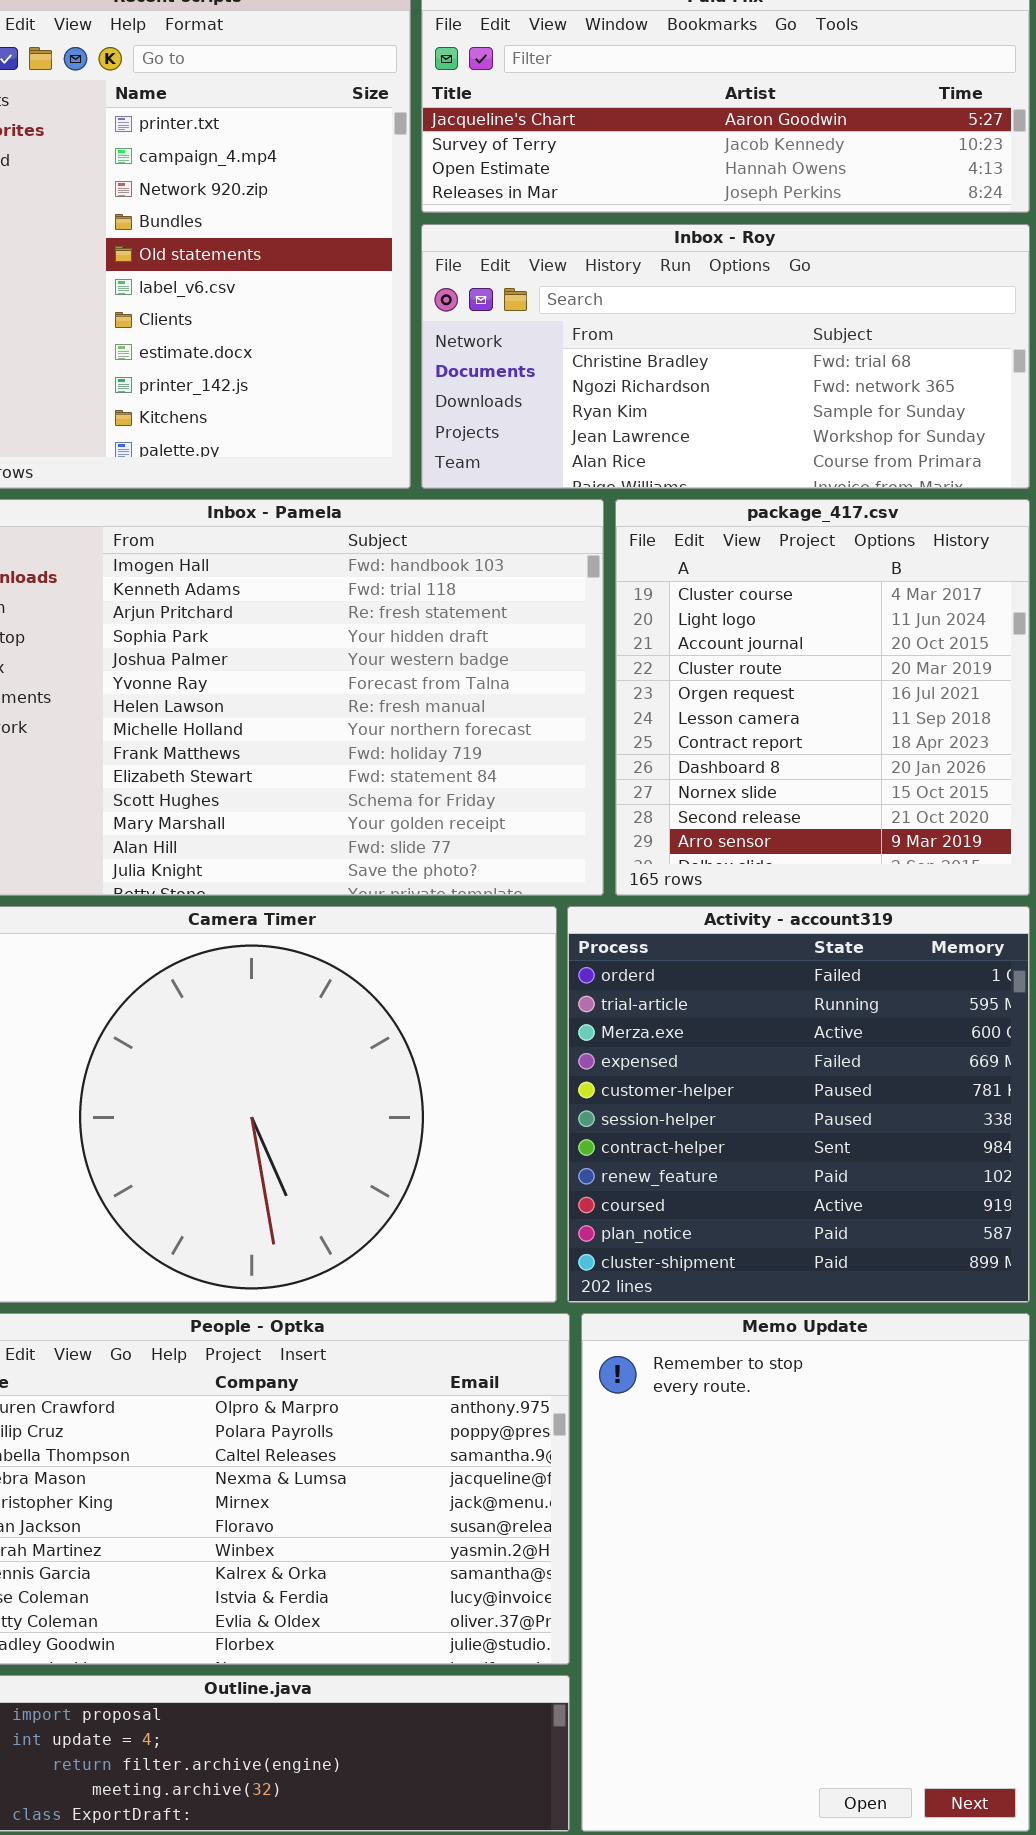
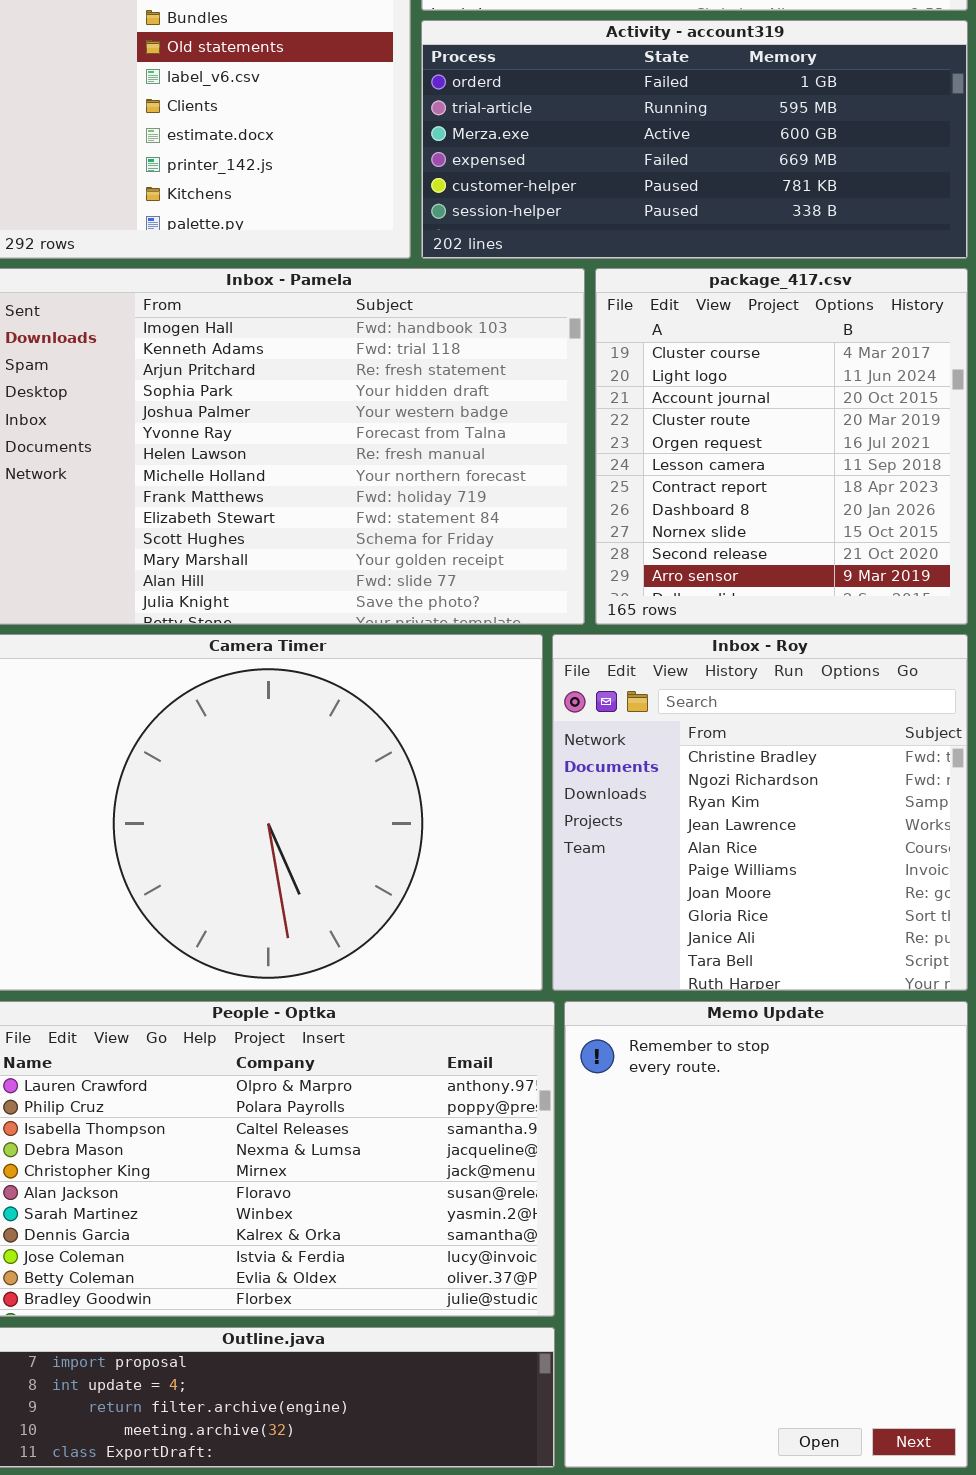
Inbox - Roy: [421,224,1030,489] -> [552,634,968,991], moved, resized
Activity - account319: [567,906,1030,1303] -> [421,20,968,259], moved, resized

